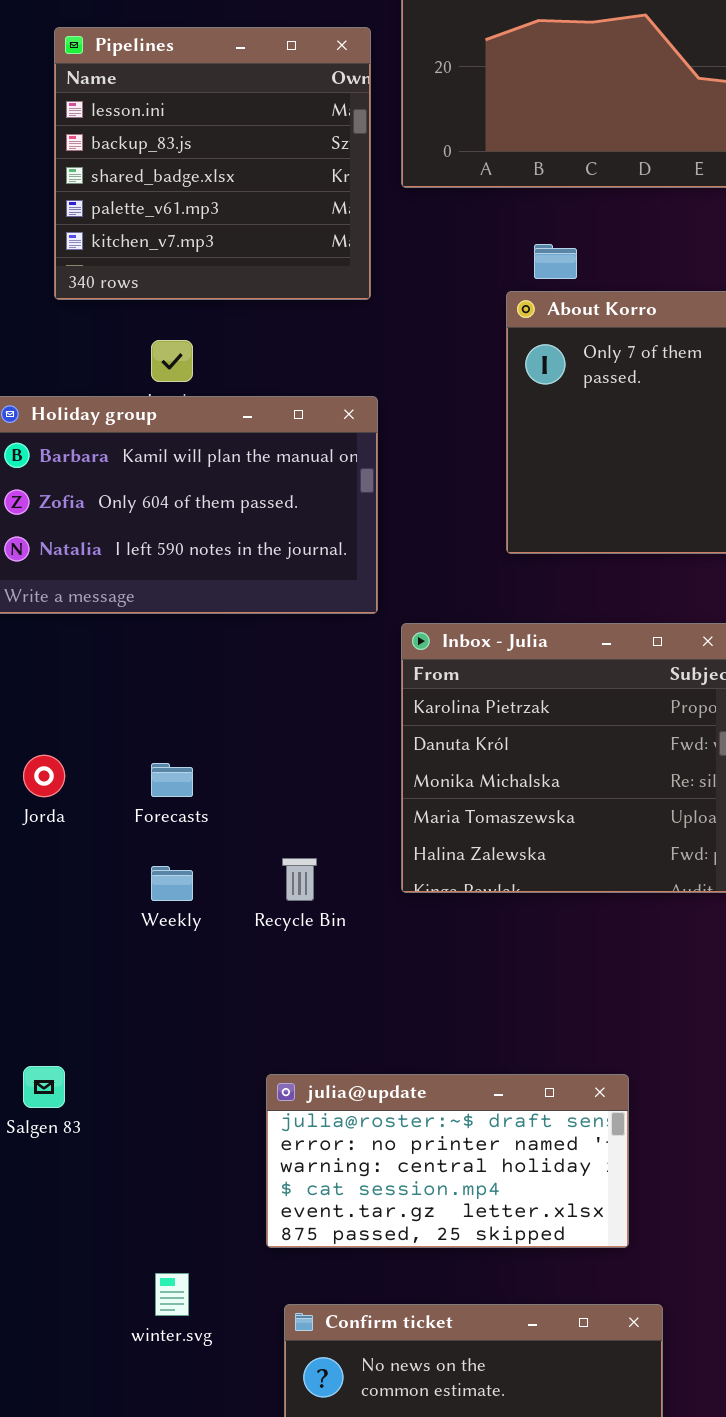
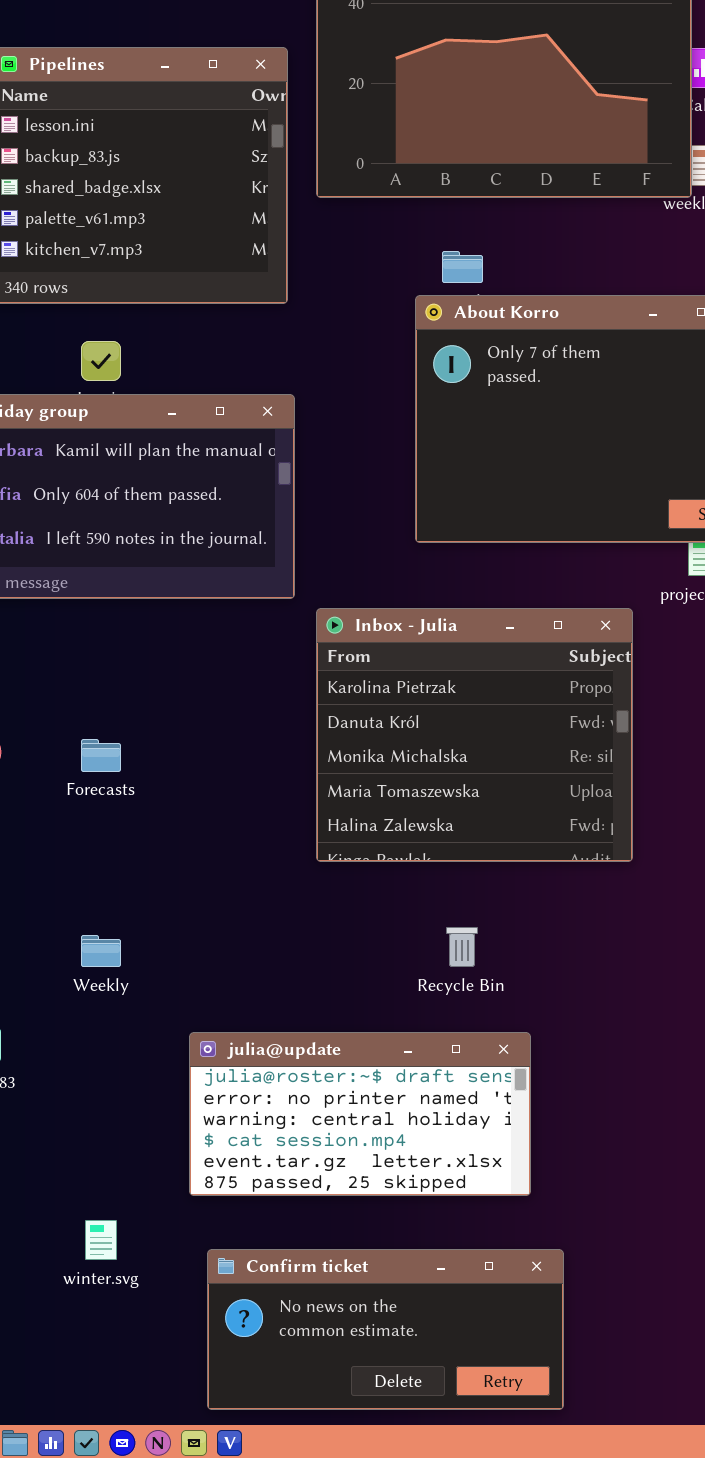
Recycle Bin: [282,858,317,901] -> [446,927,478,967], moved
Weekly: [151,866,193,901] -> [81,935,121,967], moved

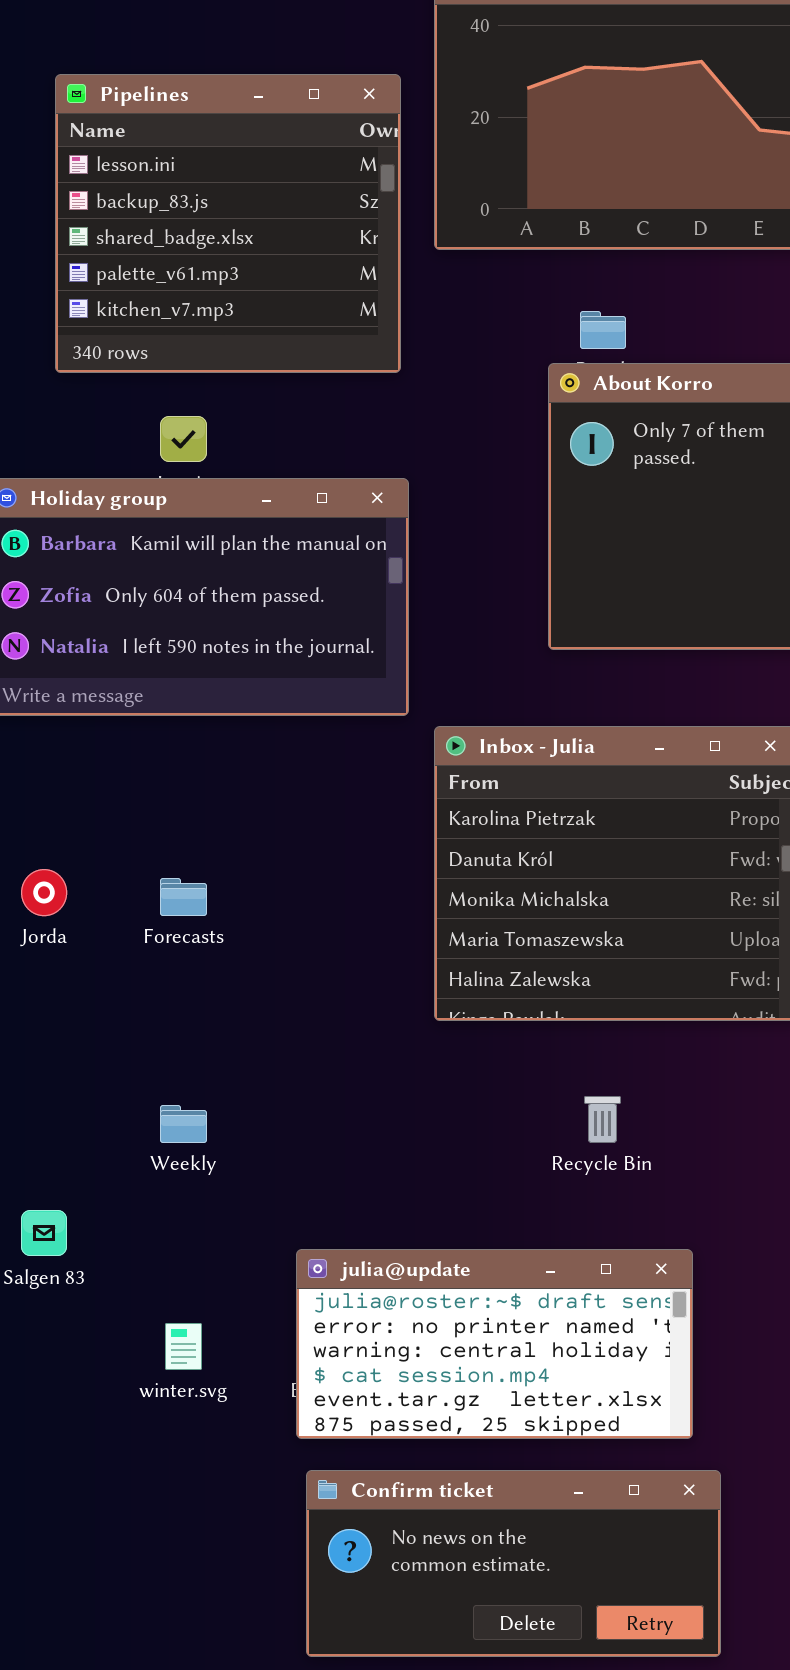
julia@update: [189,1032,531,1196] -> [296,1249,693,1439], moved
winter.svg: [85,1220,117,1260] -> [165,1323,202,1370], moved

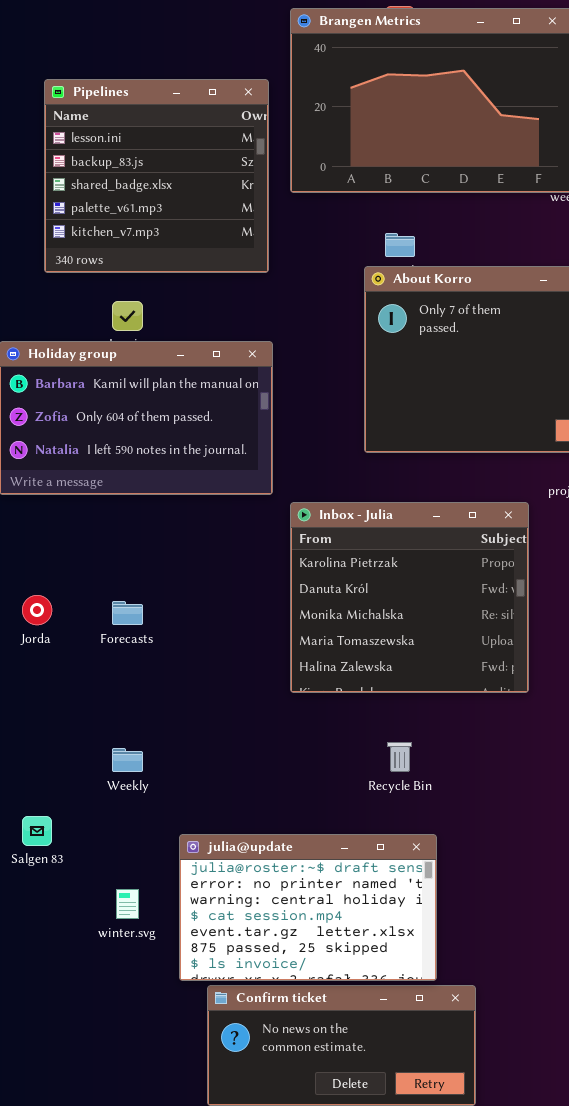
julia@update: [296,1249,693,1439] -> [179,834,437,981], moved, resized

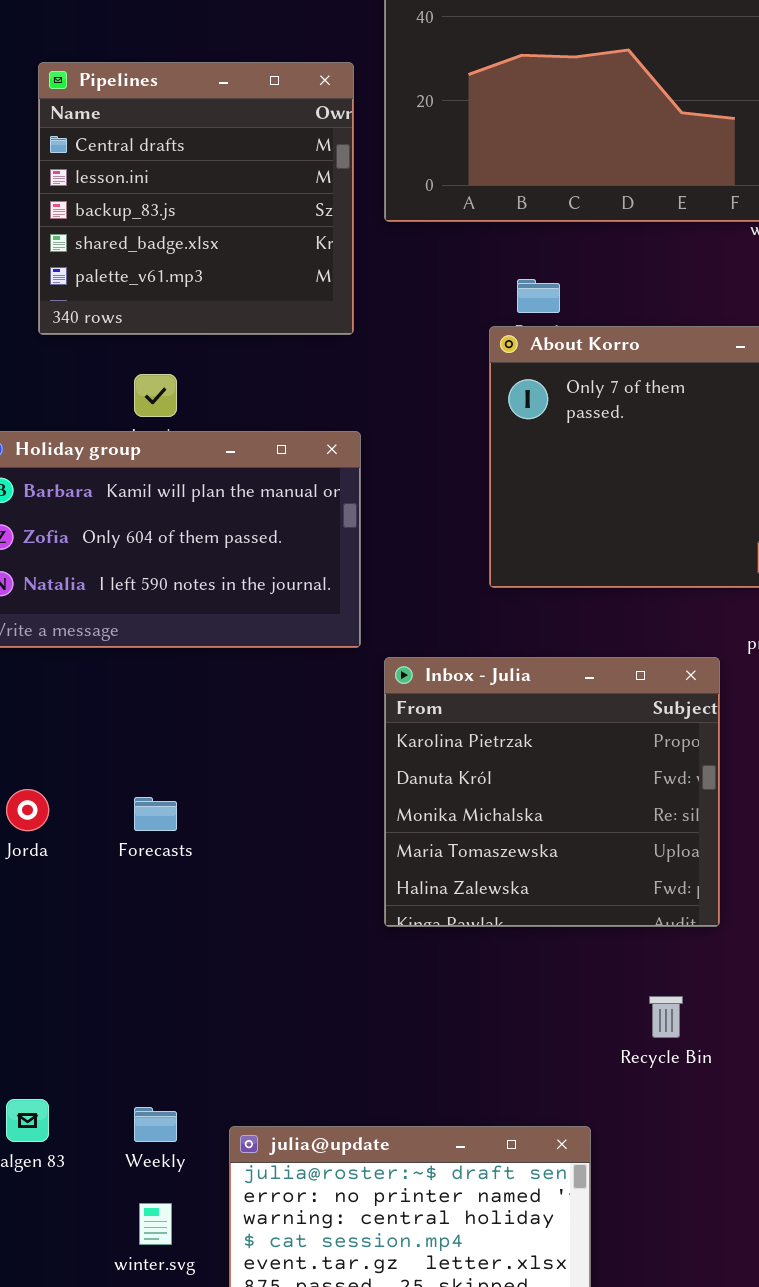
Pipelines: [44,79,269,273] -> [38,62,354,335], scrolled up 1 row
Recycle Bin: [387,742,412,772] -> [649,996,683,1038], moved
Weekly: [112,748,143,772] -> [134,1107,177,1142], moved

